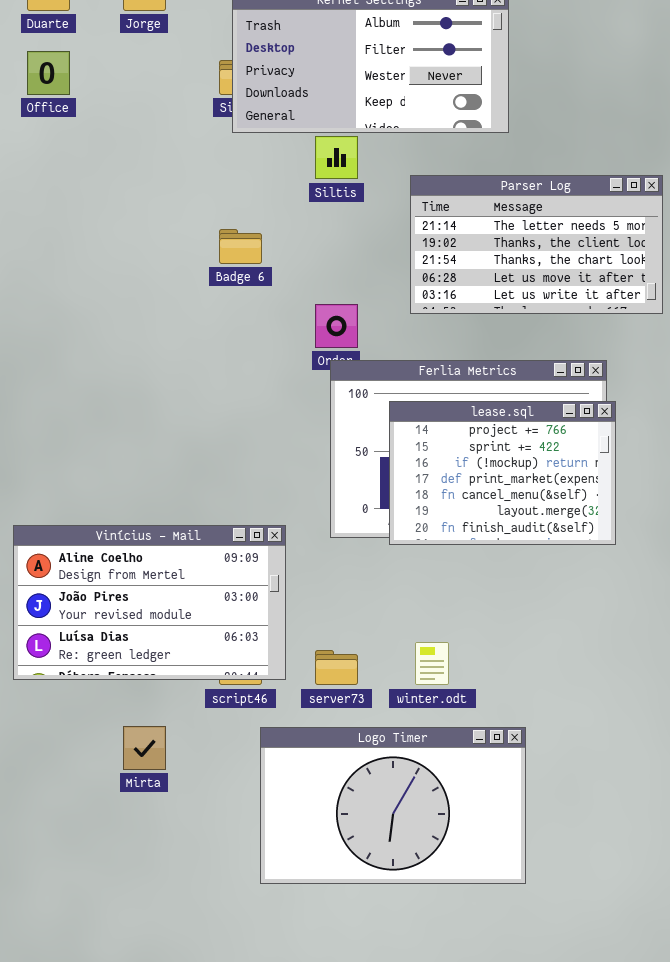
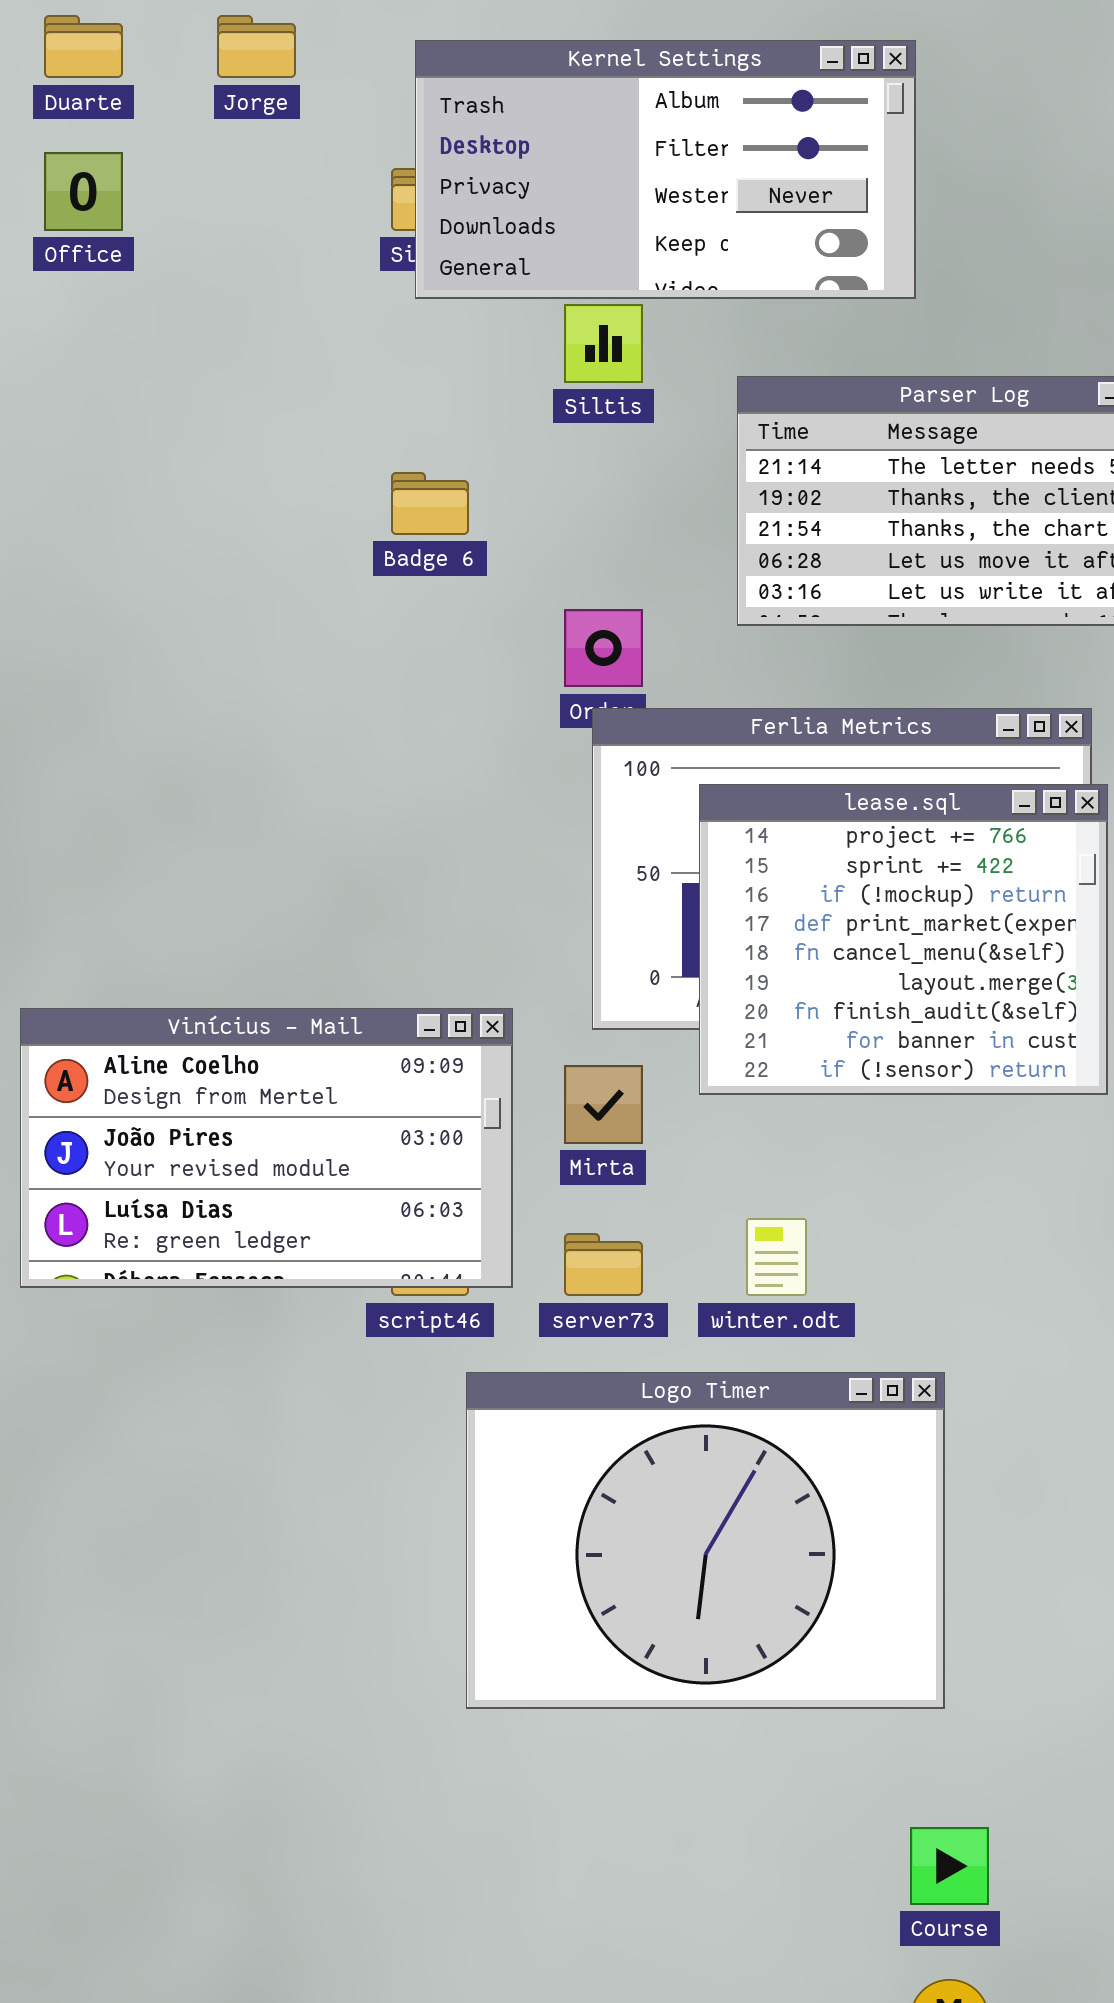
lease.sql: [389,401,616,545] -> [699,784,1108,1095], resized
Mirta: [123,726,166,770] -> [564,1065,643,1144], moved
Logo Timer: [260,727,526,884] -> [466,1372,945,1709], resized

